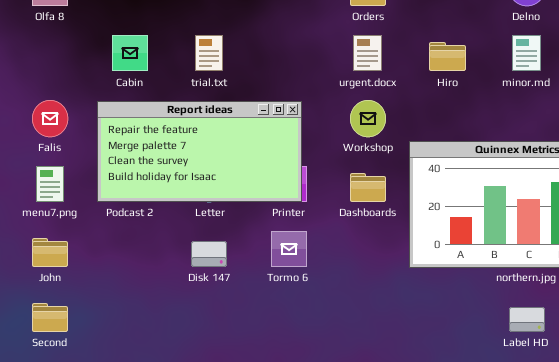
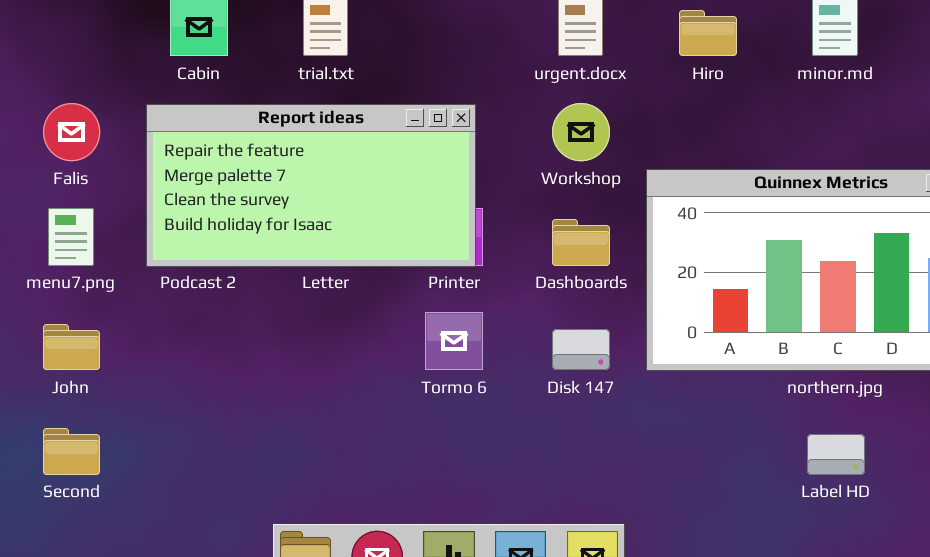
Disk 147: [191,241,227,267] -> [552,329,610,370], moved

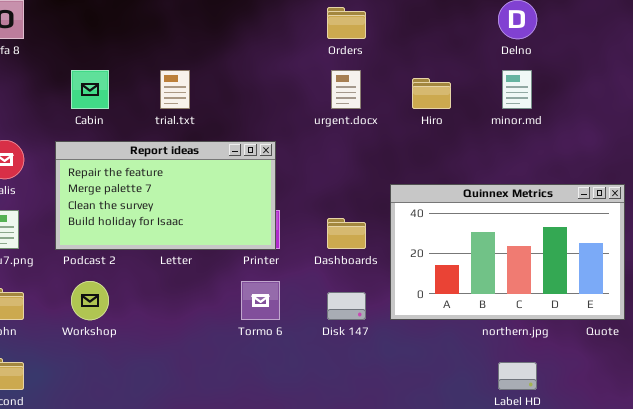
Workshop: [552,103,610,161] -> [71,281,109,320], moved

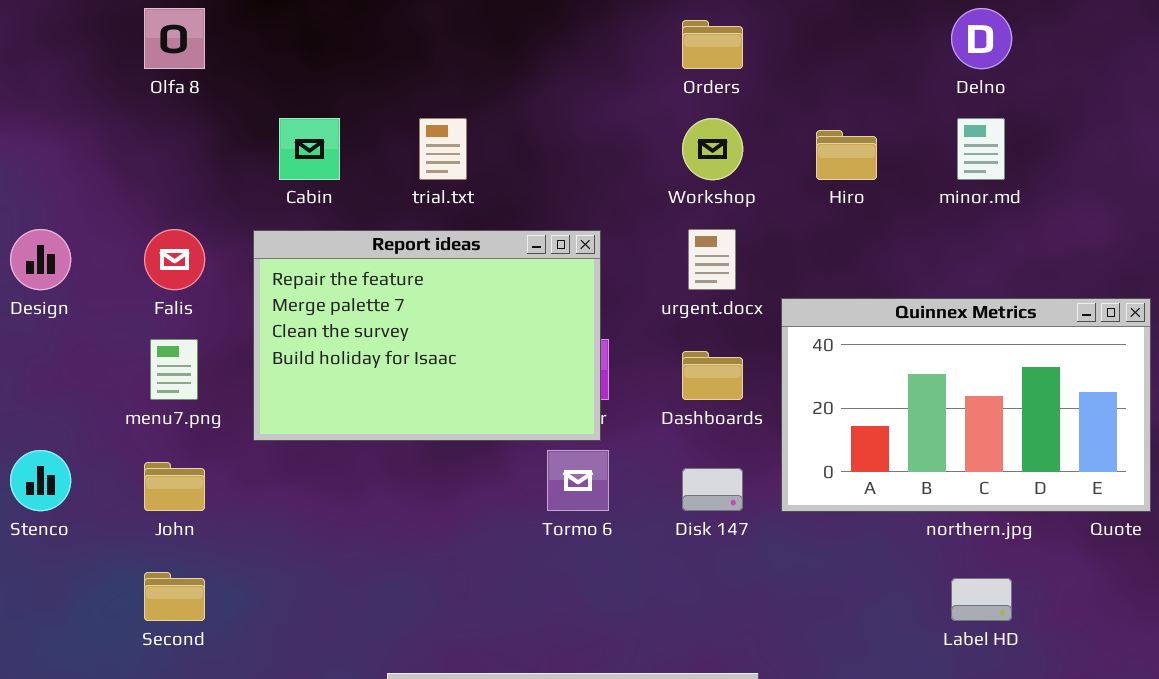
urgent.docx: [331,70,361,109] -> [688,229,736,290], moved
Report ideas: [55,141,276,250] -> [253,230,601,441], resized
Workshop: [71,281,109,320] -> [682,118,743,180], moved

